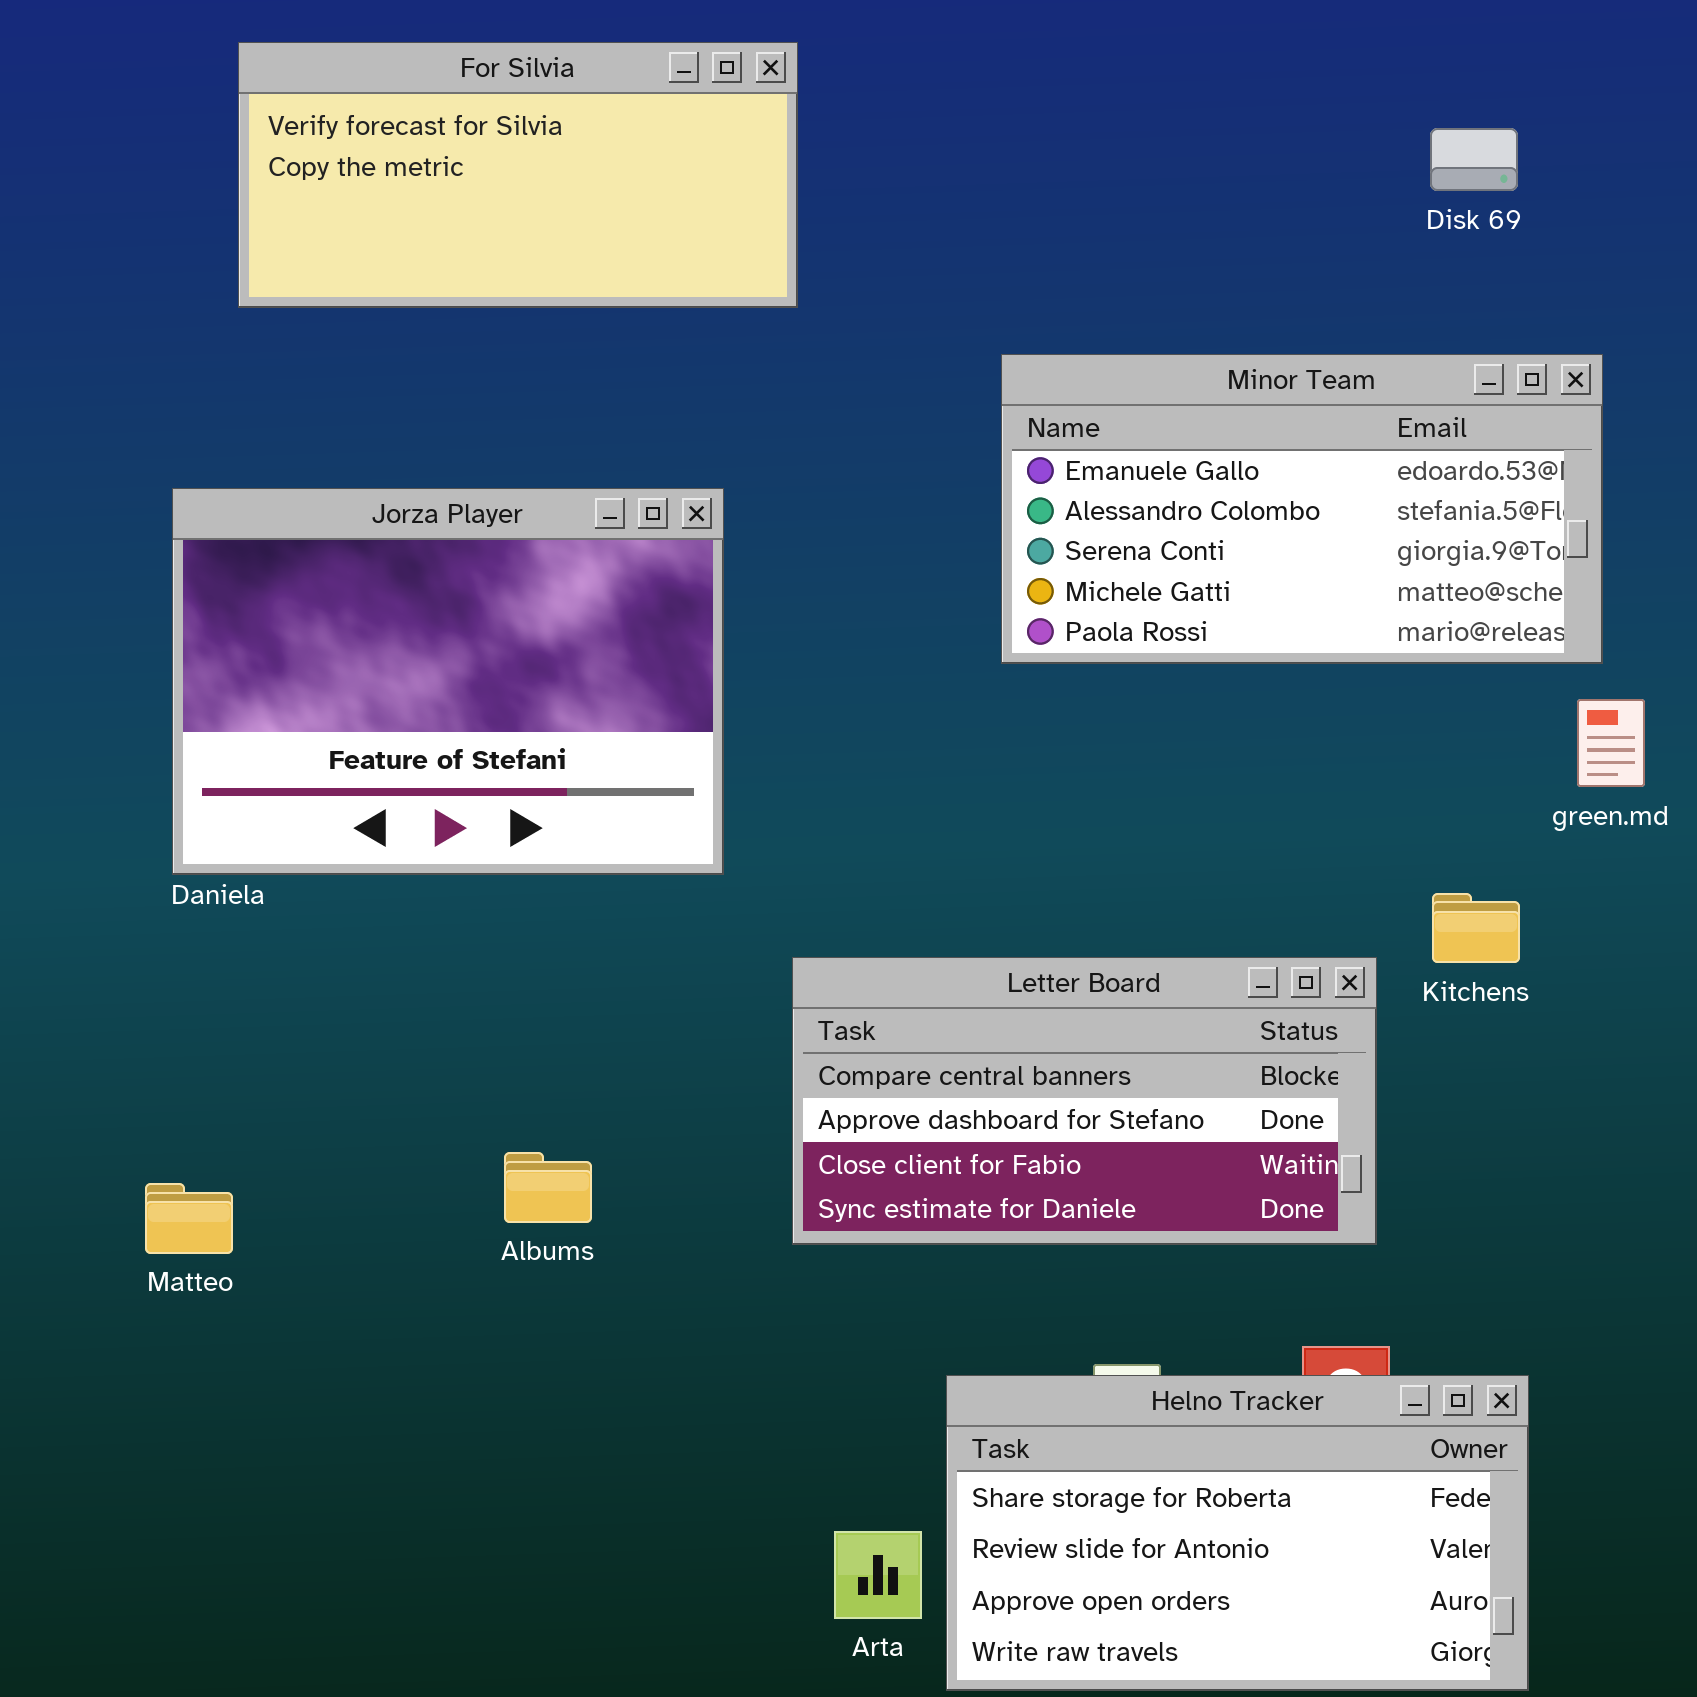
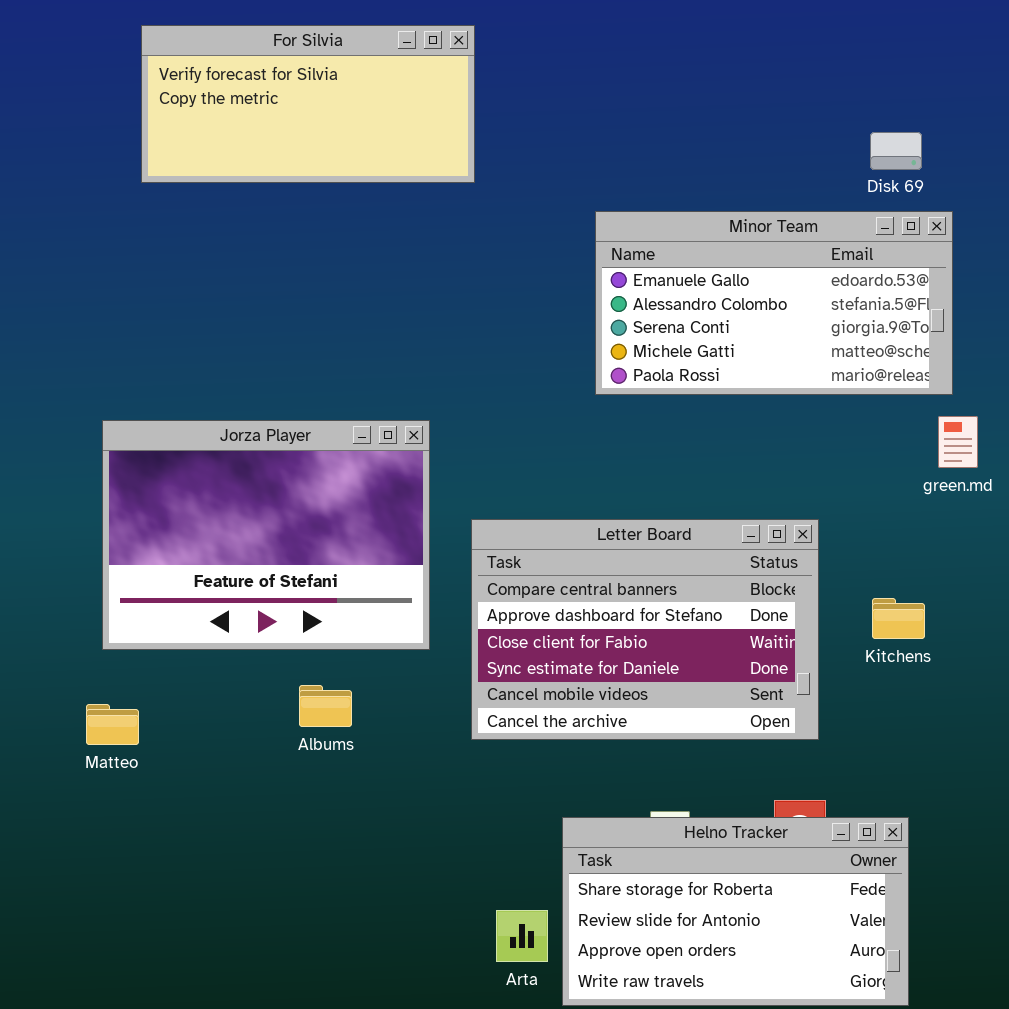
Disk 69: [1430,128,1518,191] -> [870,132,922,170], moved
Jorza Player: [172,488,724,875] -> [102,420,430,650], moved
Kitchens: [1432,893,1520,963] -> [872,598,925,639], moved
Letter Board: [792,957,1377,1245] -> [471,519,819,740], resized

